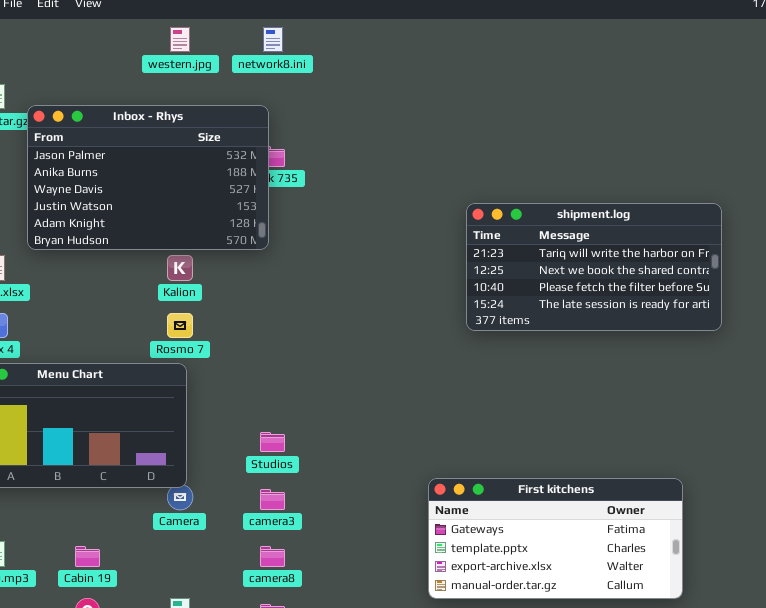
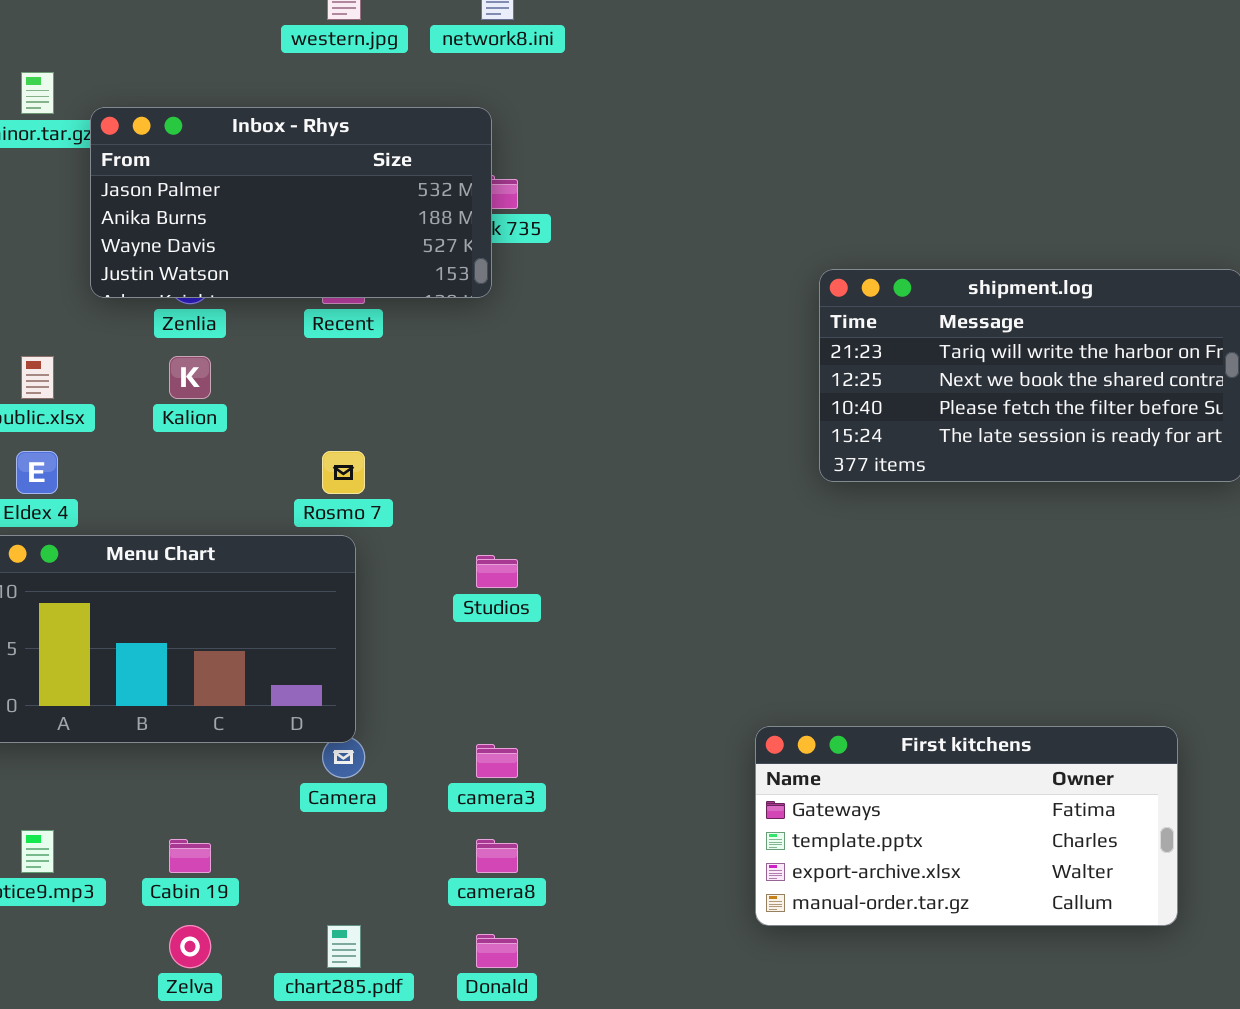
Inbox - Rhys: [27,105,269,250] -> [90,107,492,298], resized
Kalion: [167,255,193,281] -> [169,356,211,399], moved
Studios: [260,432,285,452] -> [476,555,518,588], moved

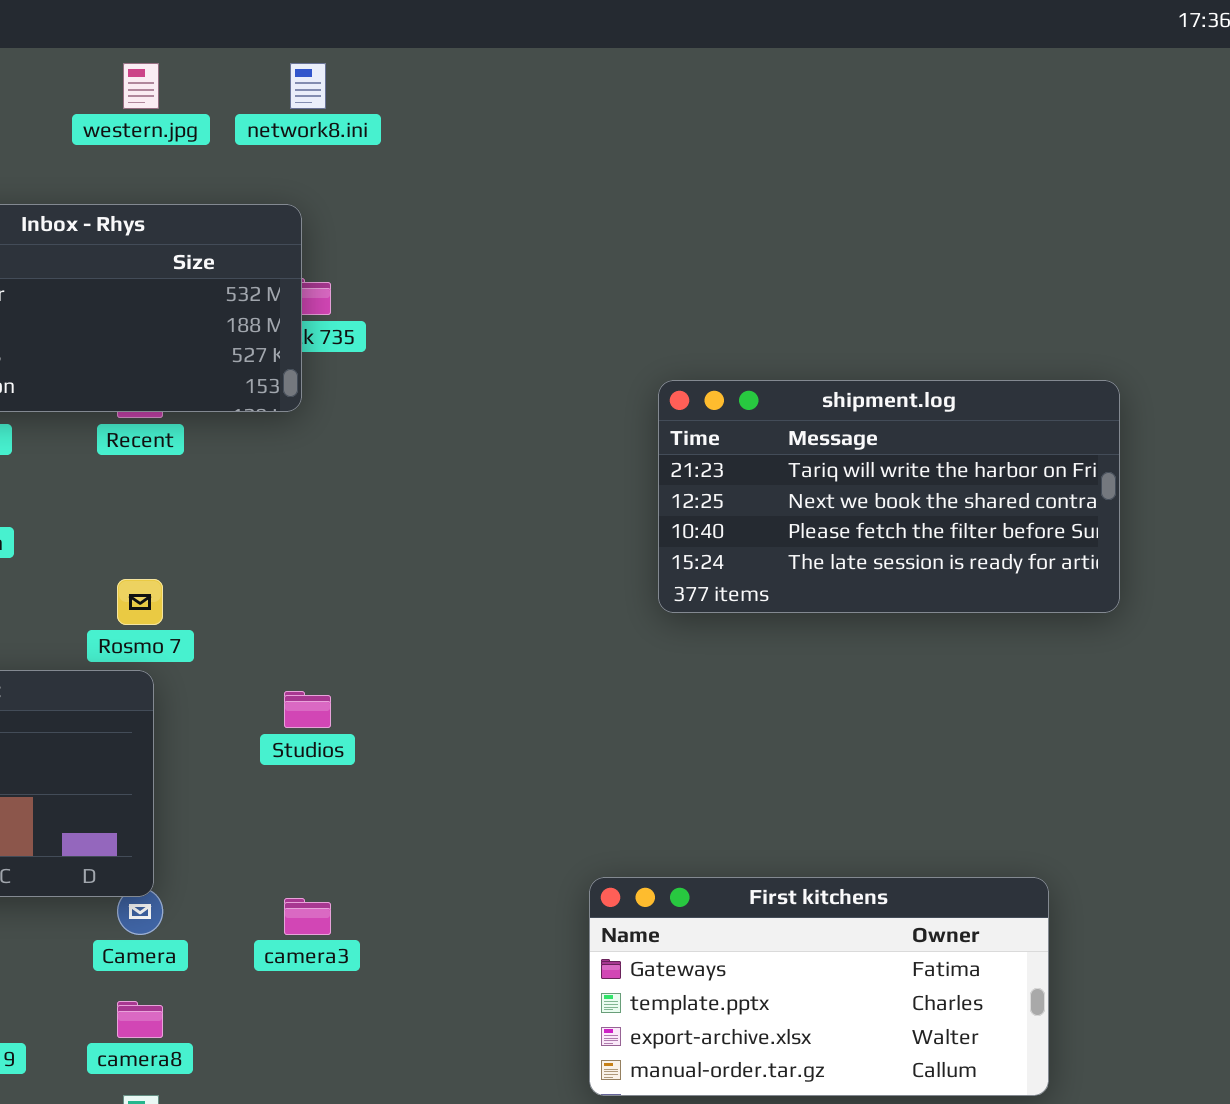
camera8: [476,839,518,873] -> [117,1001,163,1038], moved

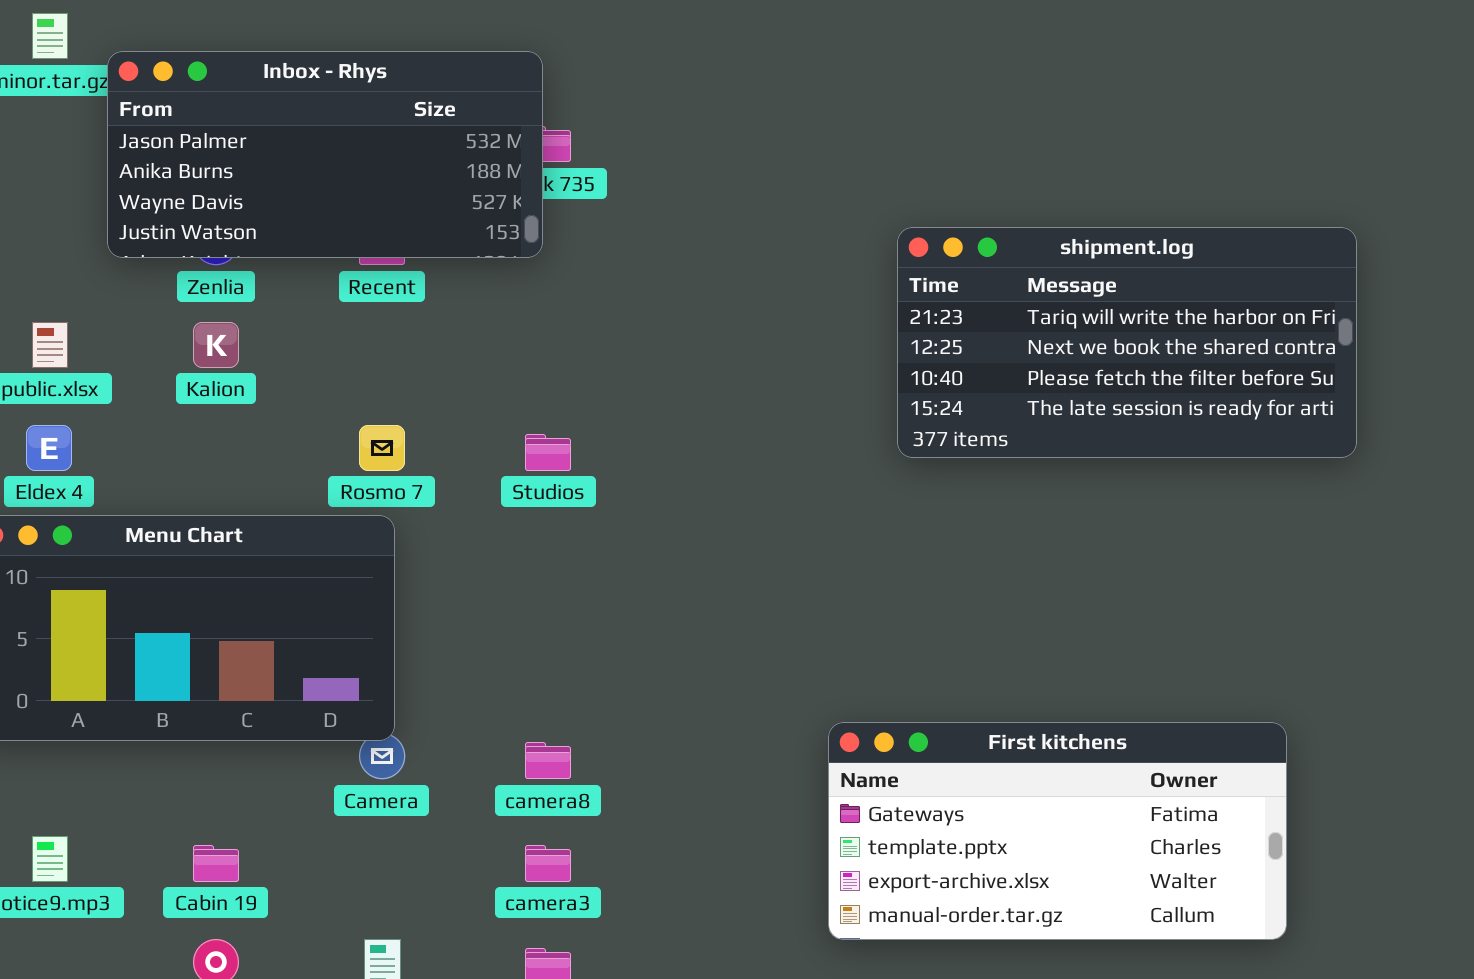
Studios: [284,691,331,728] -> [525,434,571,471], moved
camera3: [284,898,331,935] -> [525,845,571,882], moved
camera8: [117,1001,163,1038] -> [525,742,571,779], moved

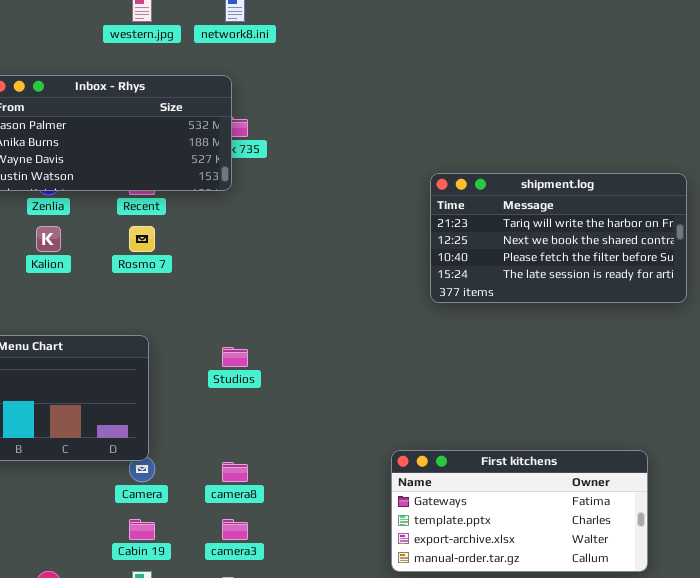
Rosmo 7: [359,425,405,471] -> [129,226,155,252], moved
Studios: [525,434,571,471] -> [222,347,248,367], moved
Cabin 19: [193,845,239,882] -> [129,519,155,540], moved

